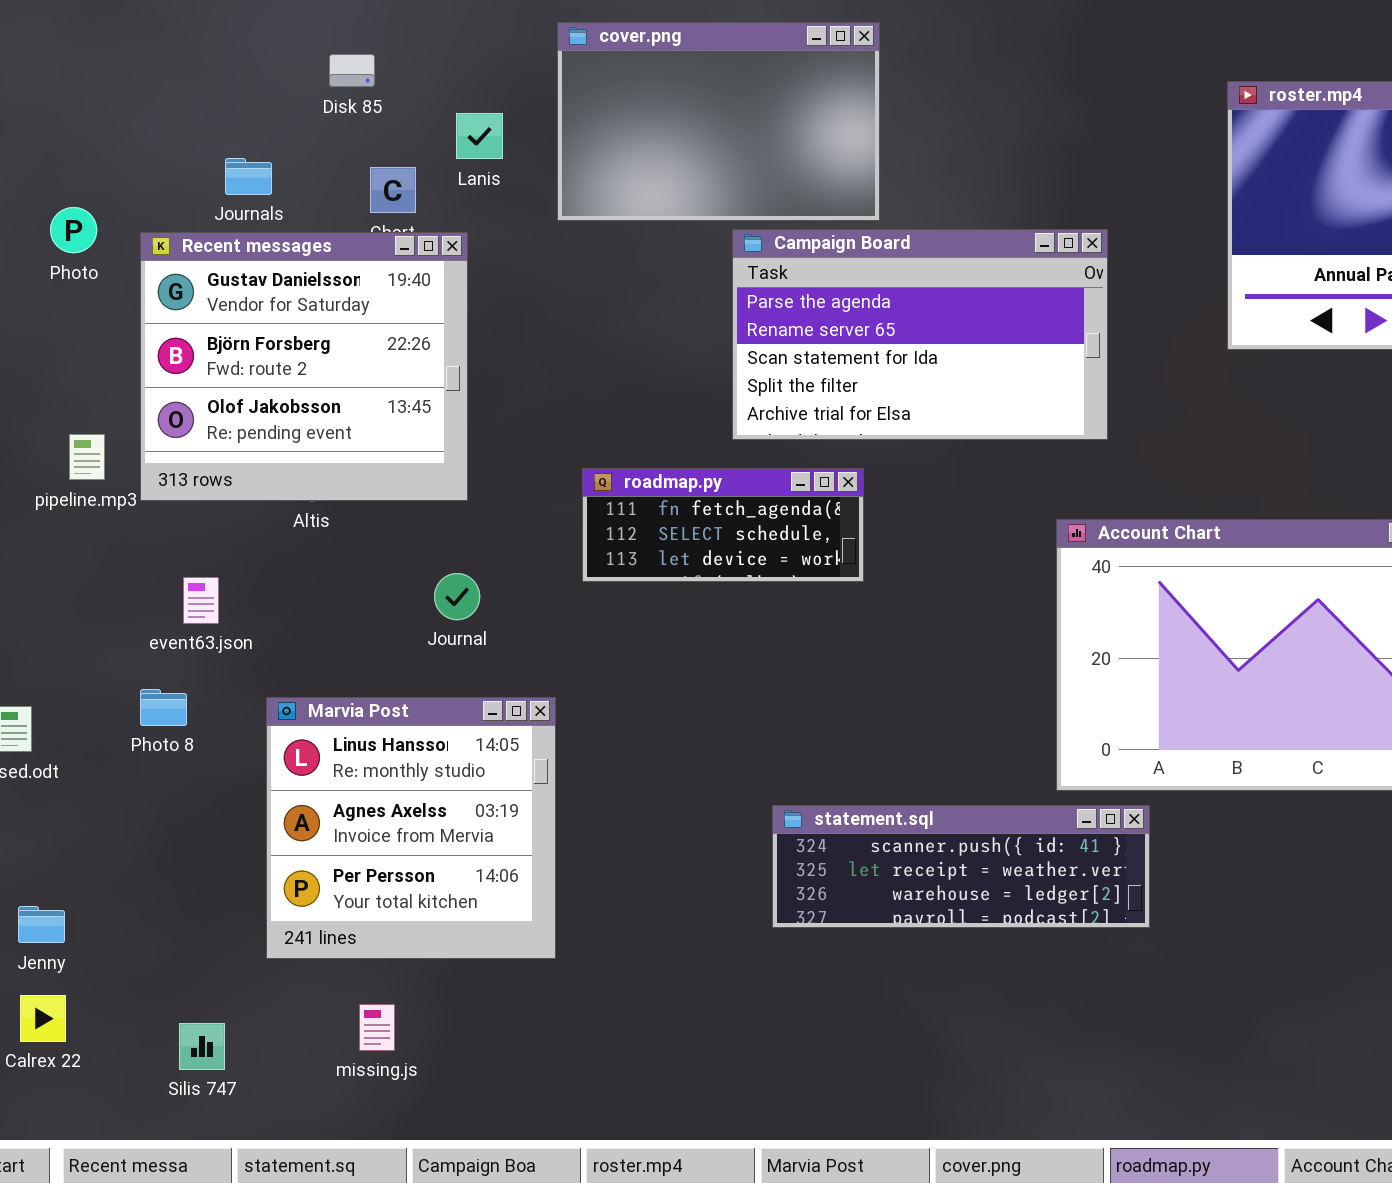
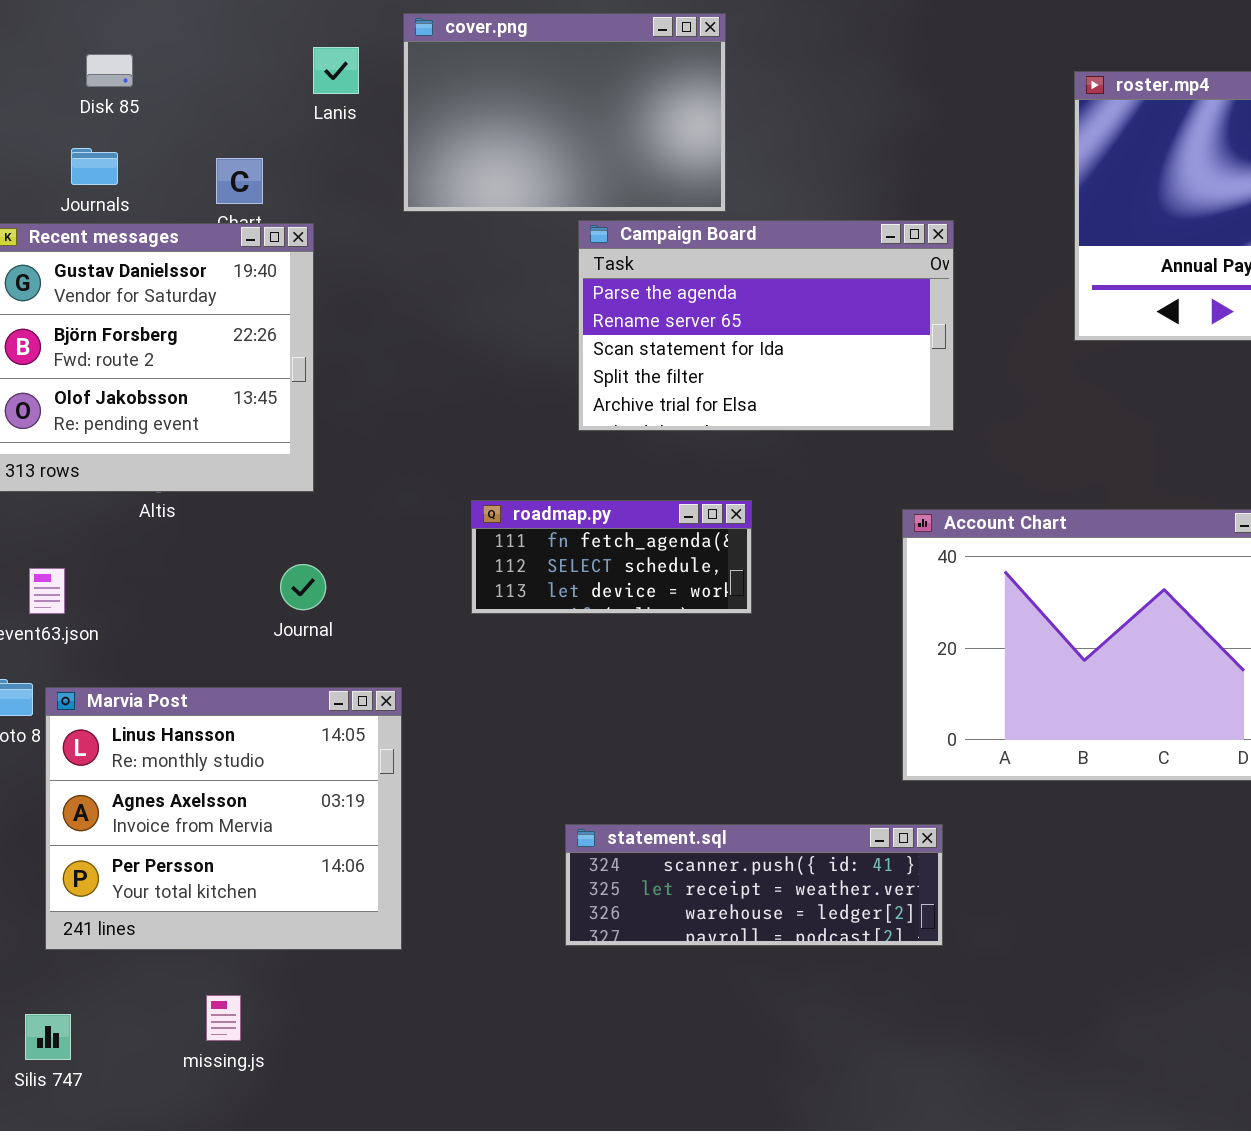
Disk 85: [329,54,375,87] -> [86,54,133,87], moved
Lanis: [456,113,503,159] -> [313,47,359,94], moved
roadmap.py: [582,468,864,582] -> [471,500,752,614], moved
Marvia Post: [266,697,556,959] -> [45,687,402,950], resized
statement.sql: [772,805,1150,928] -> [565,824,943,946], moved

